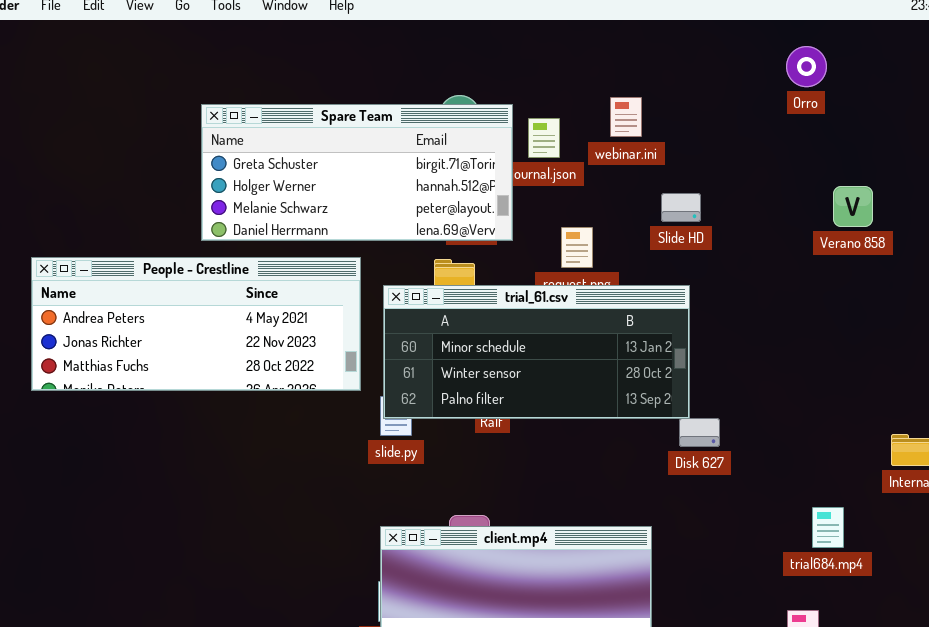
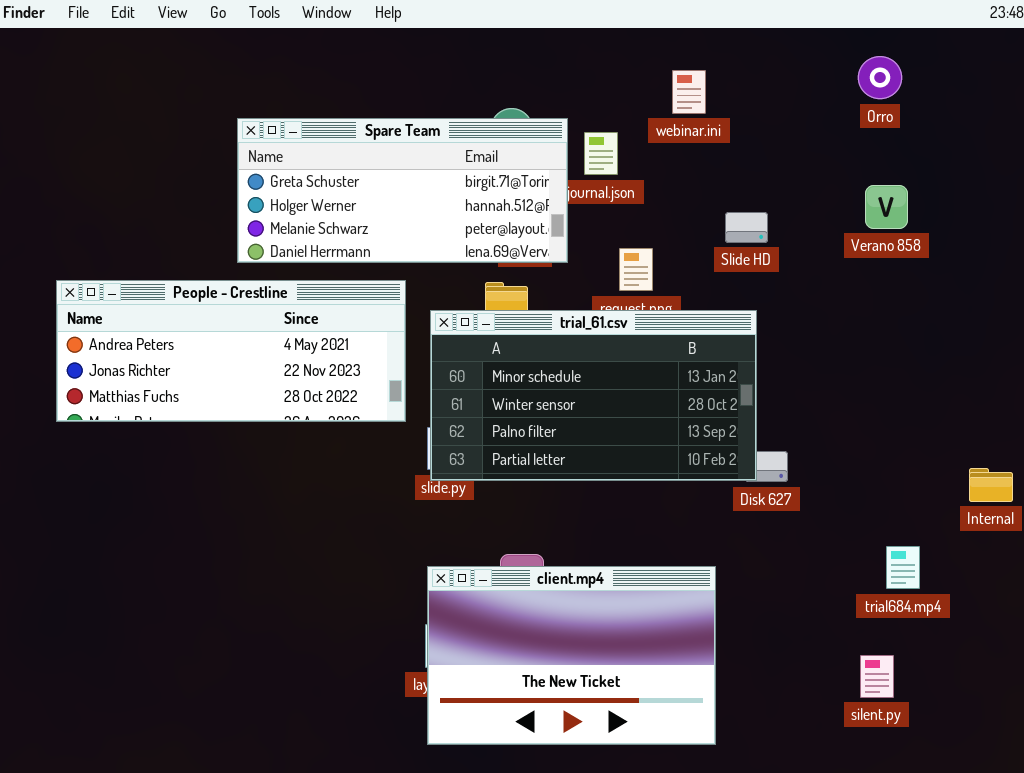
webinar.ini: [610,97,642,137] -> [672,70,706,114], moved
Verano 858: [833,186,873,227] -> [865,185,908,229], moved
trial_61.csv: [383,285,690,419] -> [430,310,757,481], resized

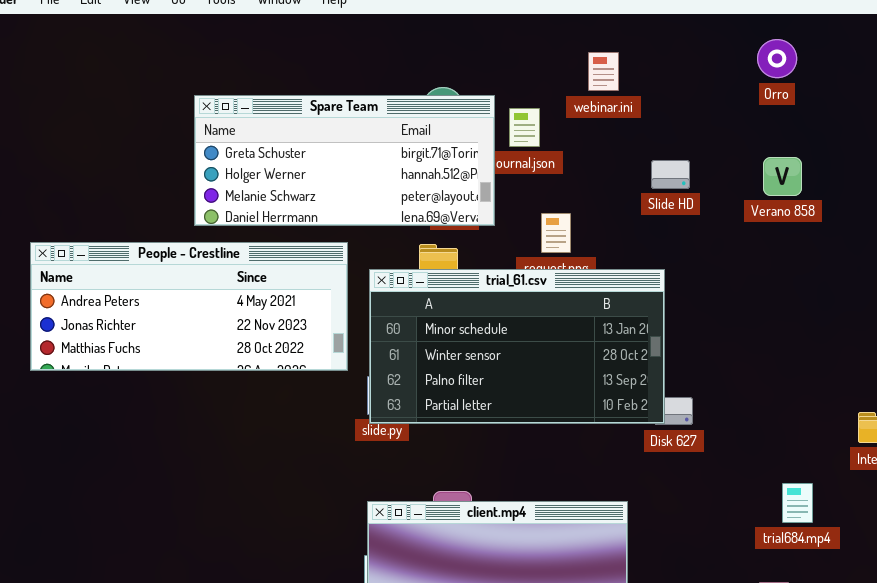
Slide HD: [725,212,768,243] -> [651,160,690,189], moved

